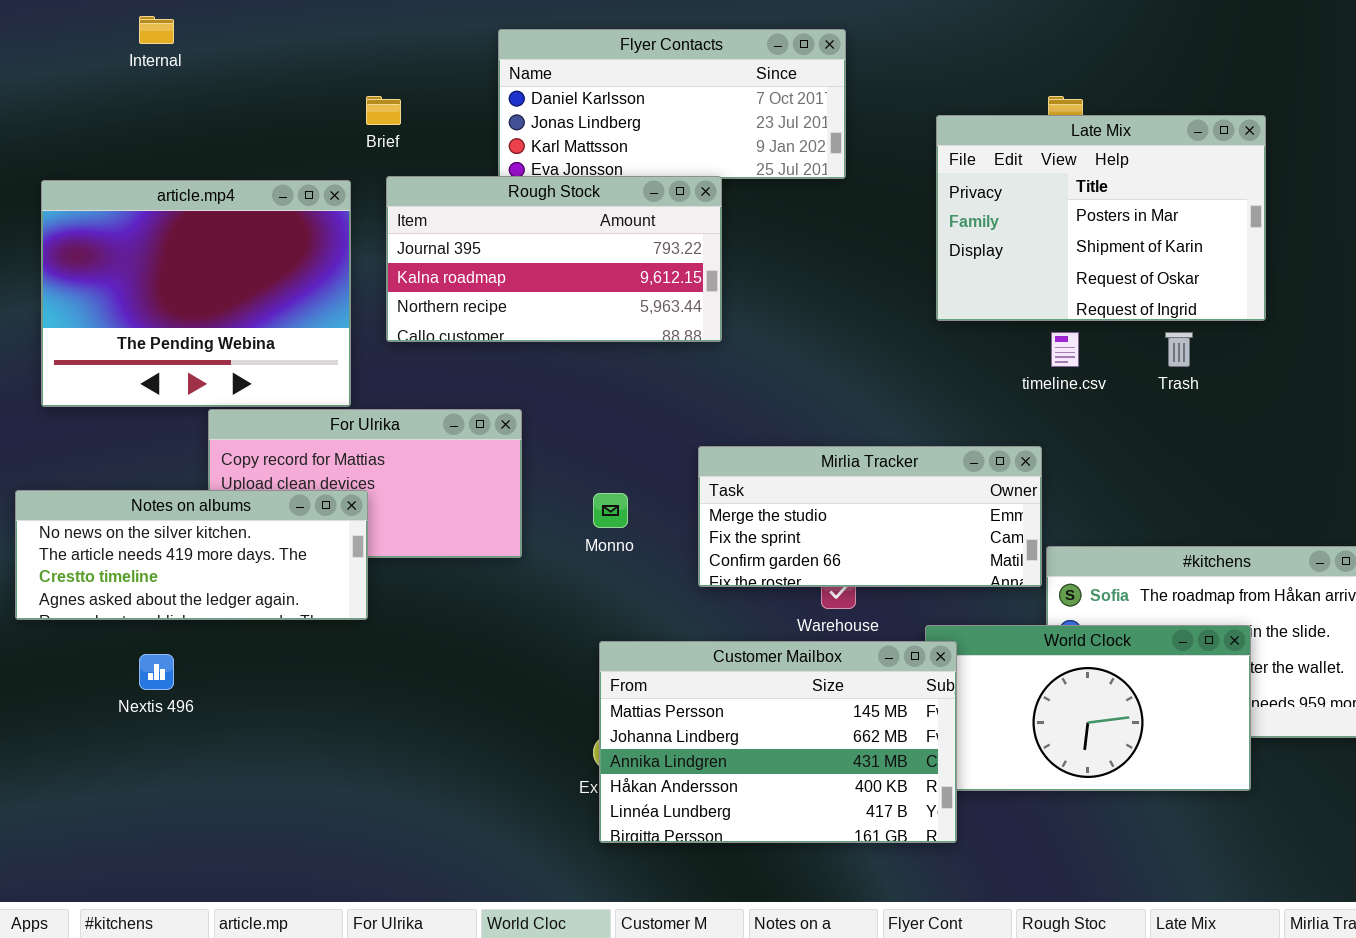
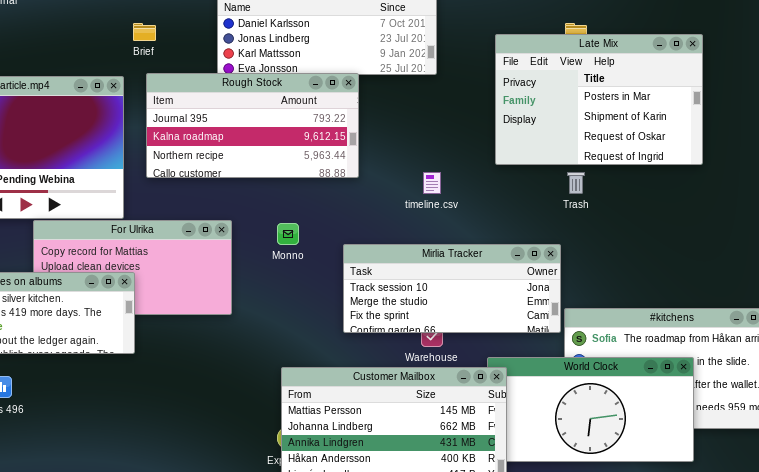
timeline.csv: [1051,332,1079,367] -> [423,172,441,194], moved
Trash: [1165,332,1193,367] -> [567,172,585,194], moved
Mirlia Tracker: [698,446,1042,587] -> [343,244,561,333], scrolled up 1 row
Monno: [593,493,628,528] -> [277,223,299,245], moved

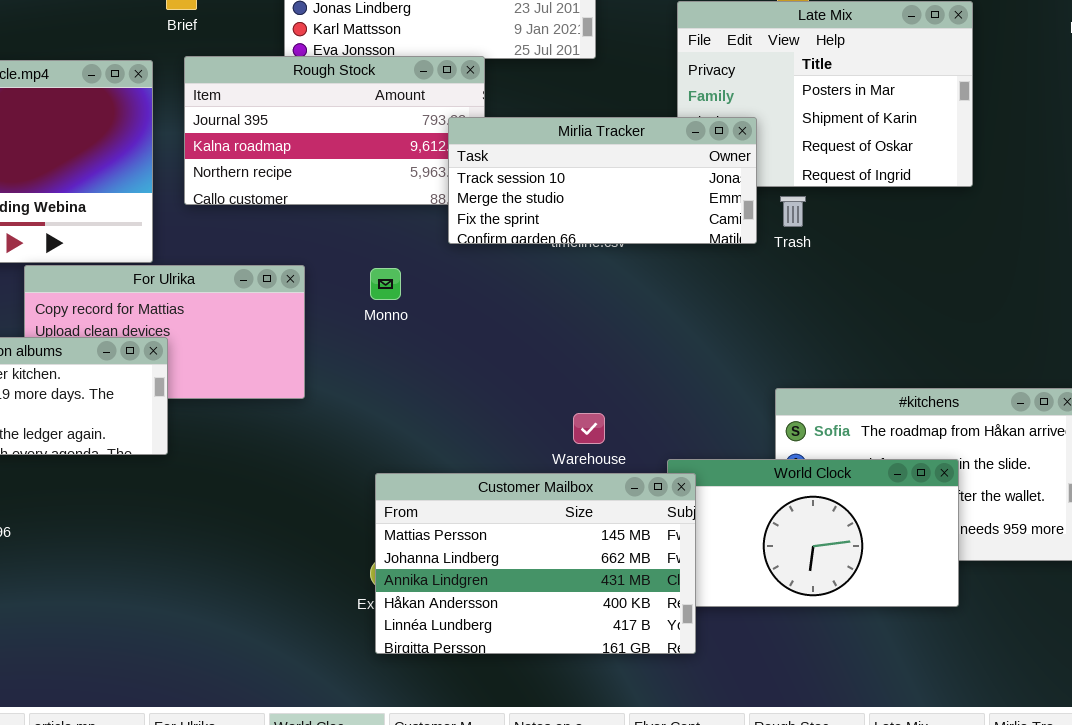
Mirlia Tracker: [343,244,561,333] -> [448,117,757,244], moved

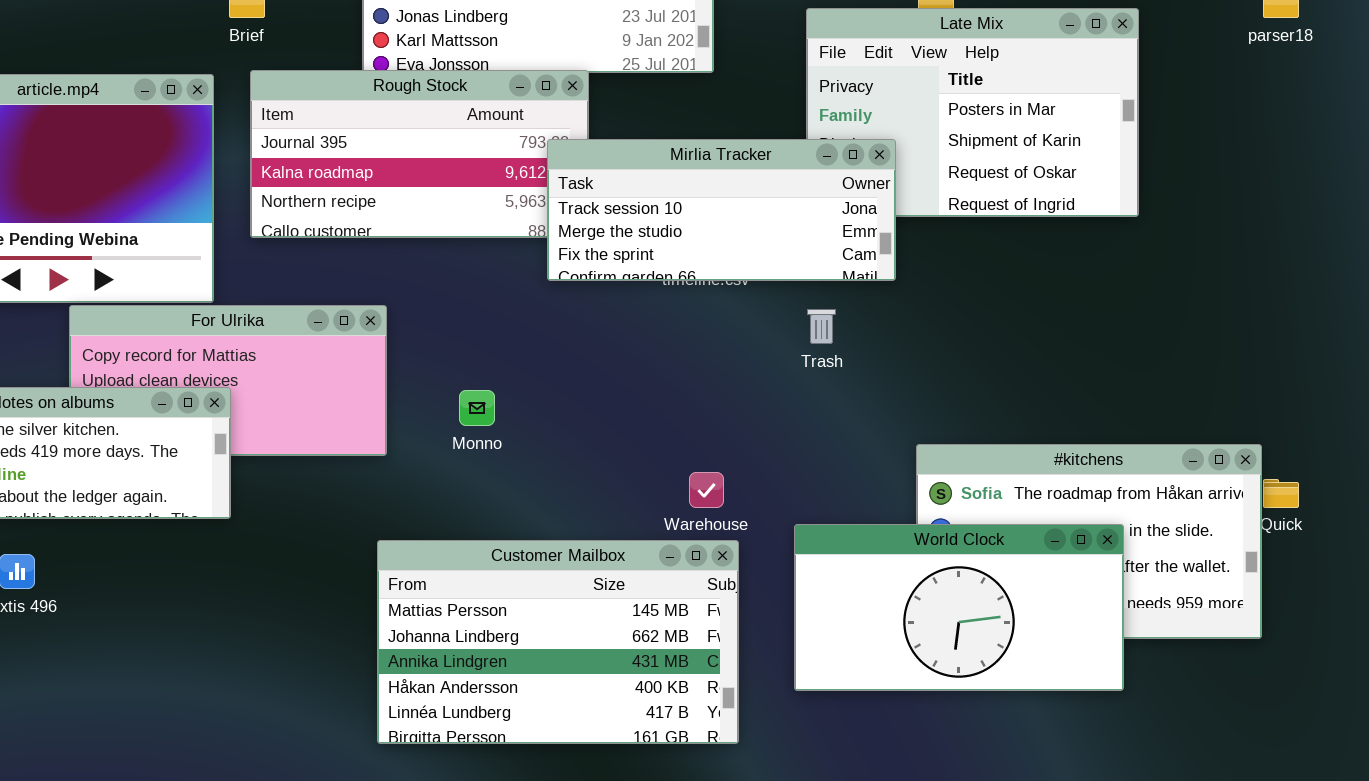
Trash: [780,196,806,227] -> [807,309,836,344], moved
Monno: [370,268,401,300] -> [459,390,495,426], moved
Customer Mailbox: [375,473,696,654] -> [377,540,739,744], moved

